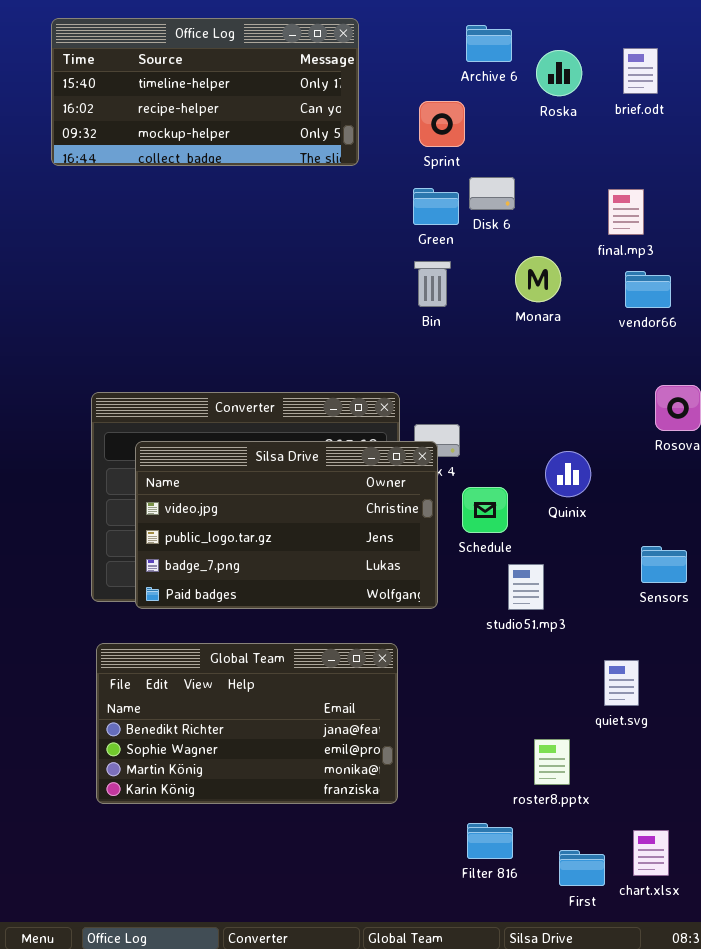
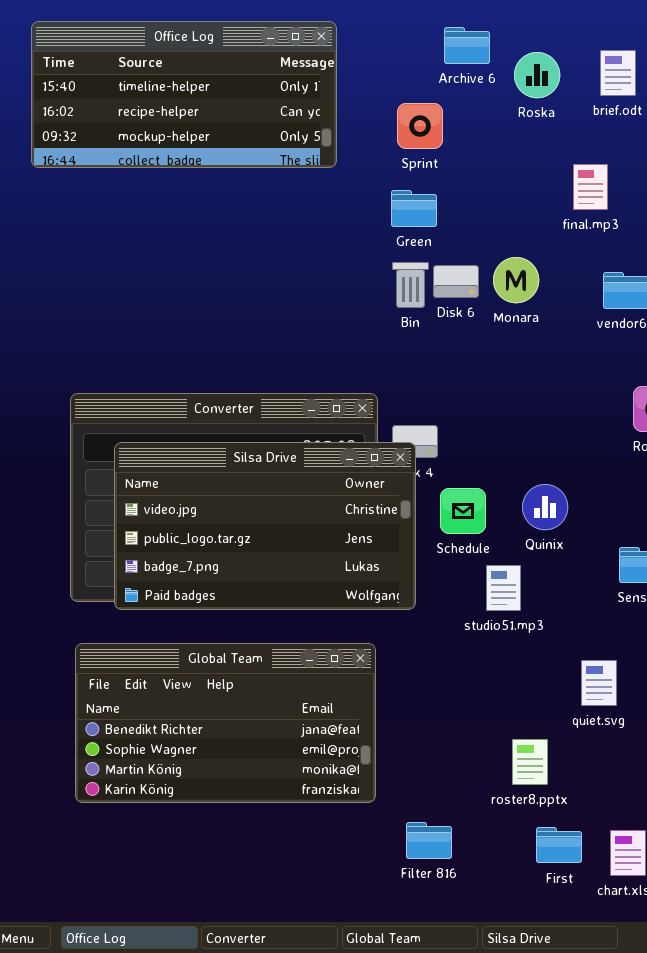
Disk 6: [469,177,515,210] -> [433,265,479,298], moved
final.mp3: [608,189,644,235] -> [573,164,608,210], moved
Quinix: [545,451,591,497] -> [522,484,568,530], moved
Filter 816: [467,823,513,859] -> [406,822,452,859], moved
First: [559,850,605,886] -> [536,827,582,863], moved

